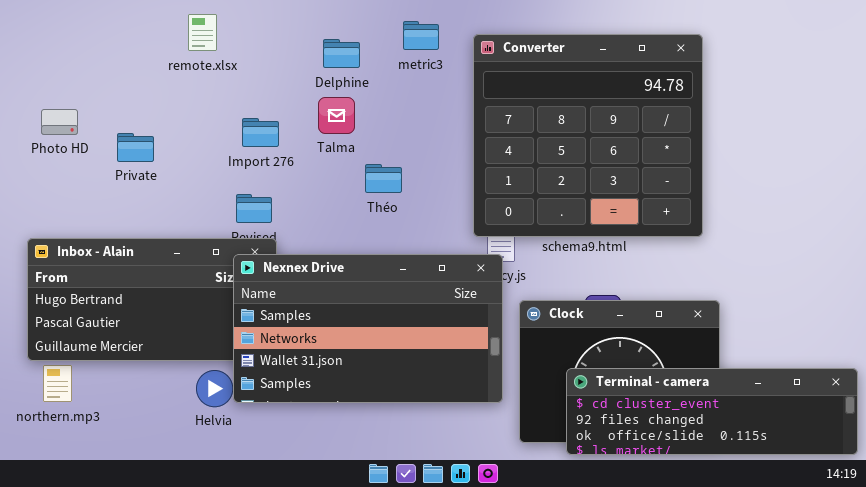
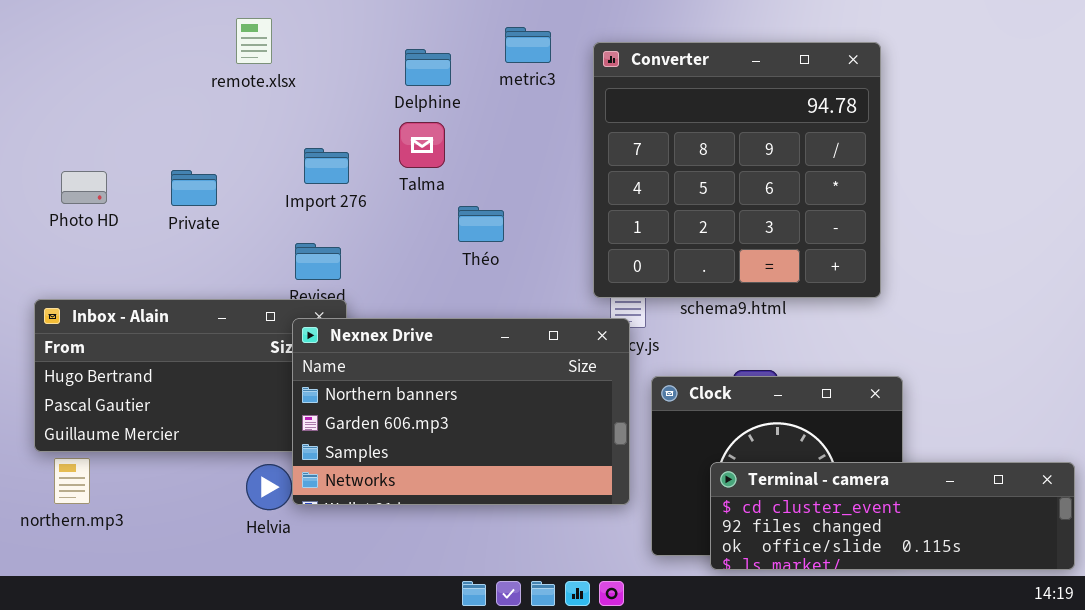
Photo HD: [41,109,78,135] -> [61,171,107,204], moved
Private: [117,133,154,162] -> [171,170,217,206], moved
Nexnex Drive: [233,254,503,403] -> [292,318,630,505], scrolled up 2 rows

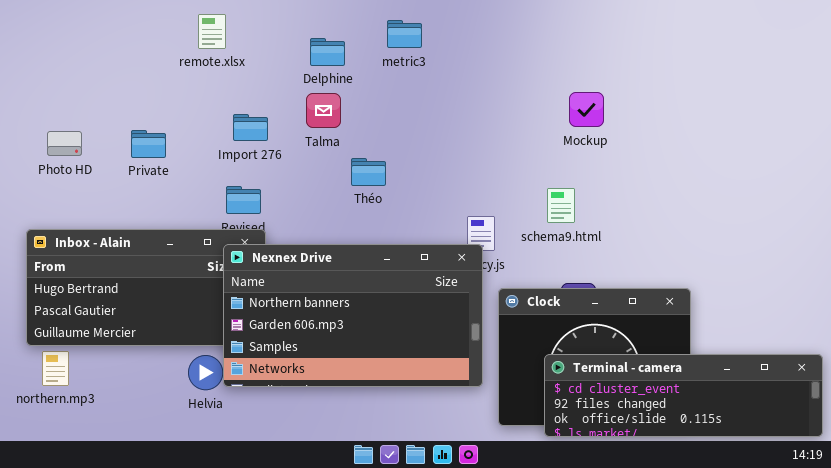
remote.xlsx: [236,18,272,64] -> [198,14,226,49], moved
Converter: [593,42,881,298] -> none, closed

